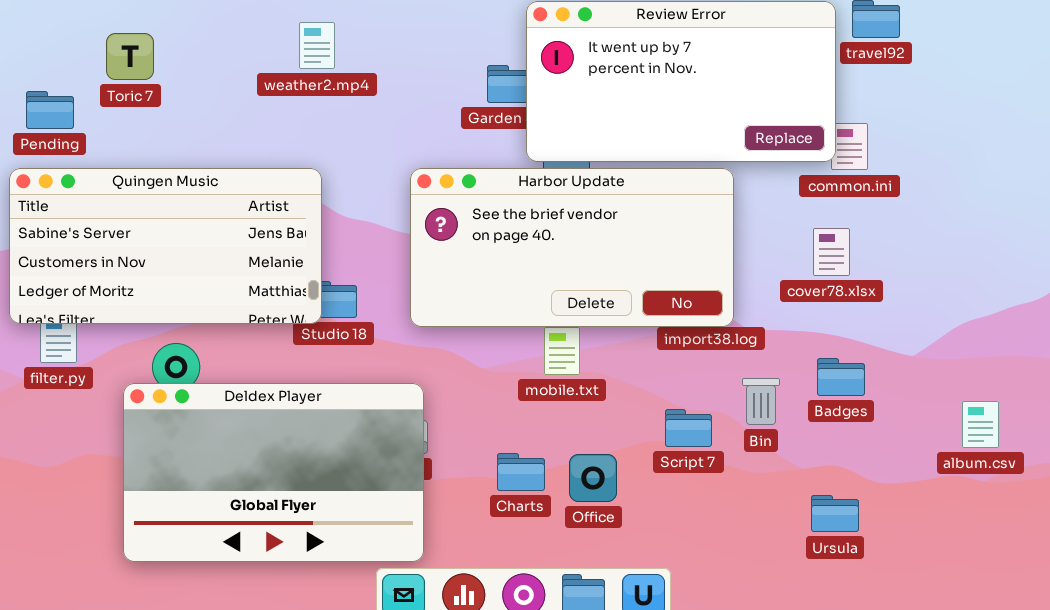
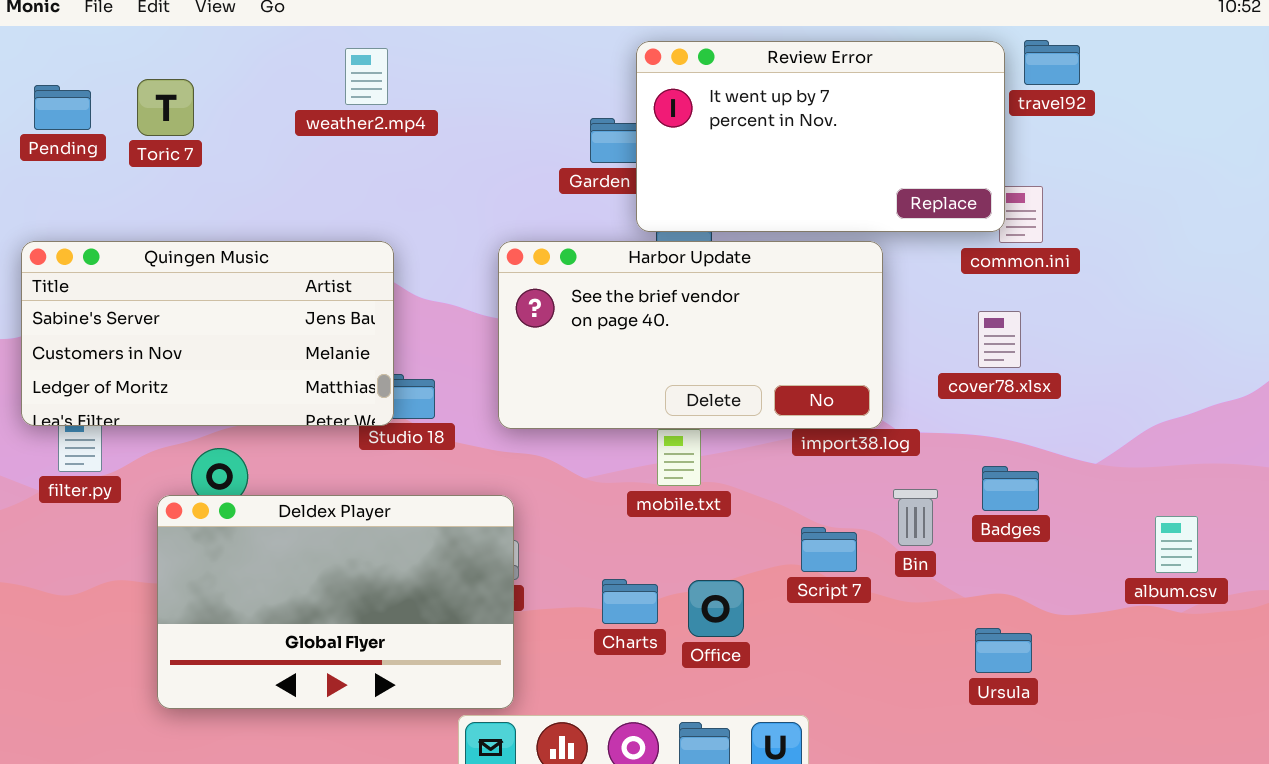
weather2.mp4: [299,22,335,69] -> [345,48,388,105], moved
Pending: [26,91,74,129] -> [34,85,91,130], moved

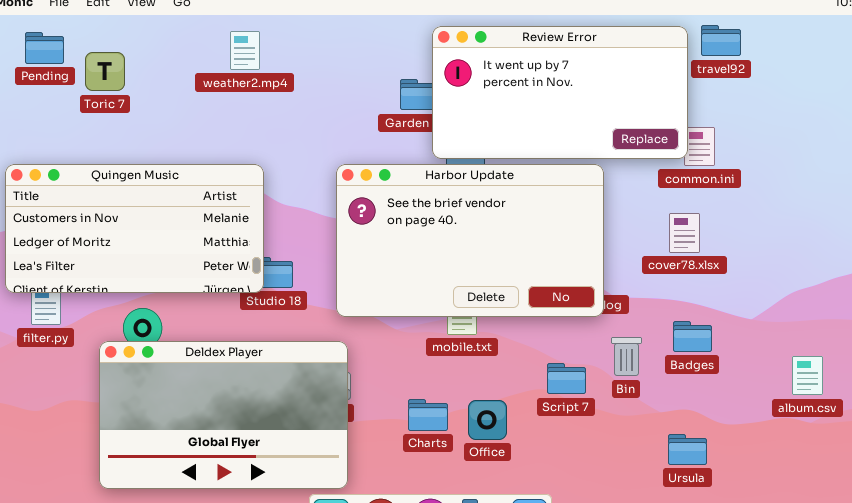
Pending: [34,85,91,130] -> [25,32,64,64], moved
Quingen Music: [21,241,394,426] -> [5,164,264,293], scrolled down 1 row
Harbor Update: [498,241,883,429] -> [336,164,604,317], resized

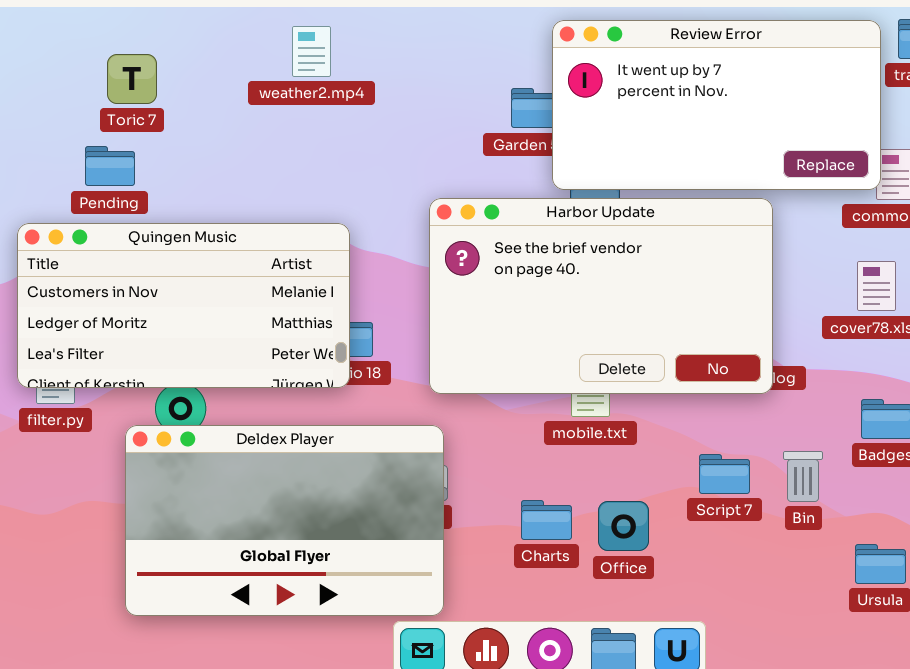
Pending: [25,32,64,64] -> [85,146,135,186], moved
Quingen Music: [5,164,264,293] -> [17,223,350,388], moved
Bin: [611,337,642,376] -> [783,451,823,502], moved

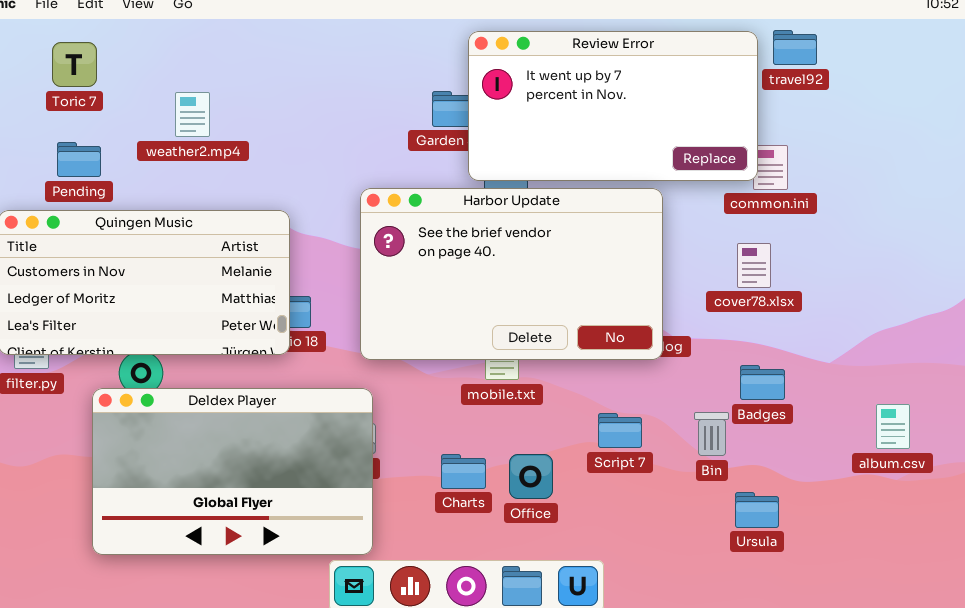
weather2.mp4: [292,26,331,77] -> [175,92,210,137], moved
Toric 7: [107,54,157,104] -> [52,42,97,87], moved
Bin: [783,451,823,502] -> [694,412,729,456], moved

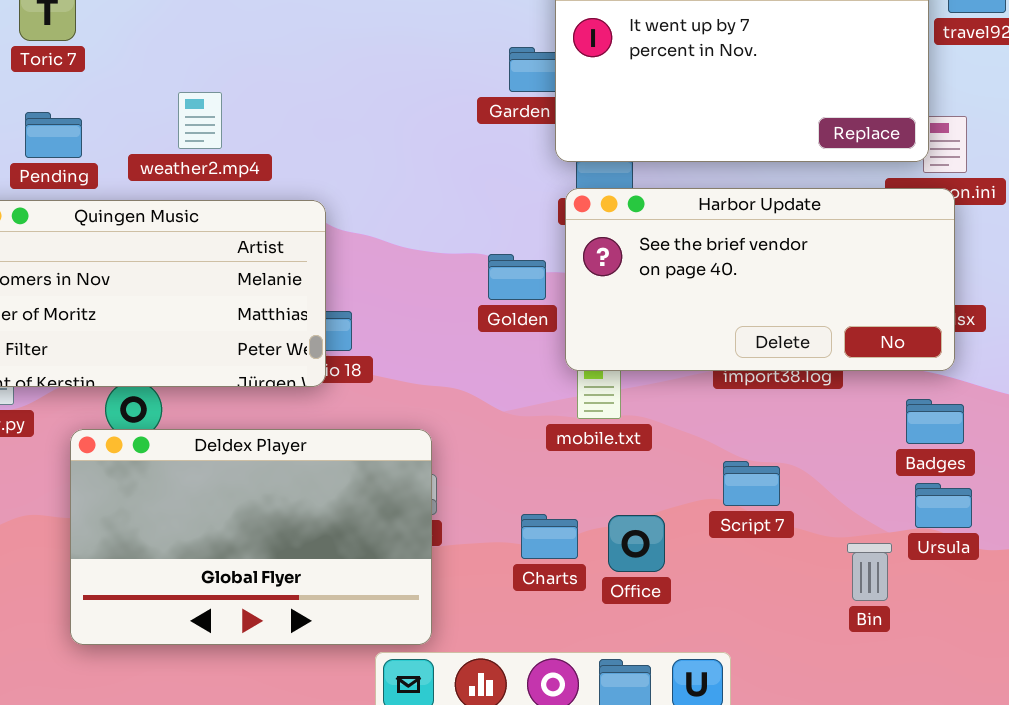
weather2.mp4: [175,92,210,137] -> [178,92,222,149], moved
Harbor Update: [360,188,663,360] -> [565,188,955,371], moved, resized
Bin: [694,412,729,456] -> [847,543,892,601], moved
Ursula: [735,492,779,528] -> [915,483,972,528], moved

